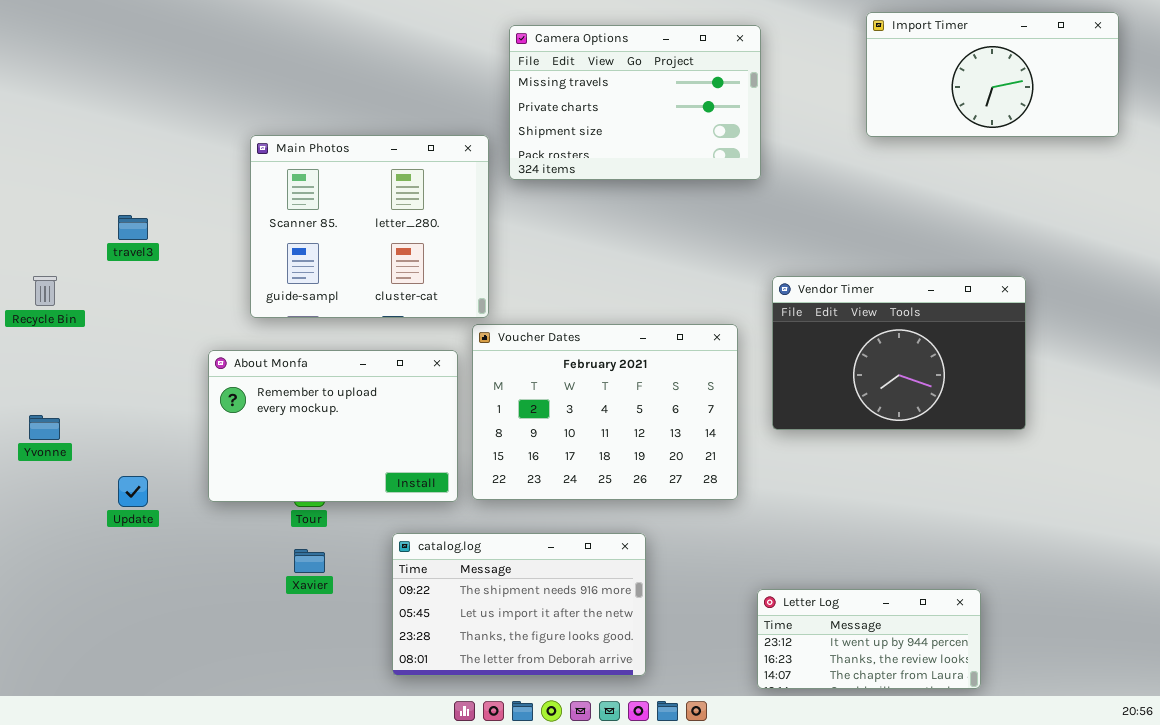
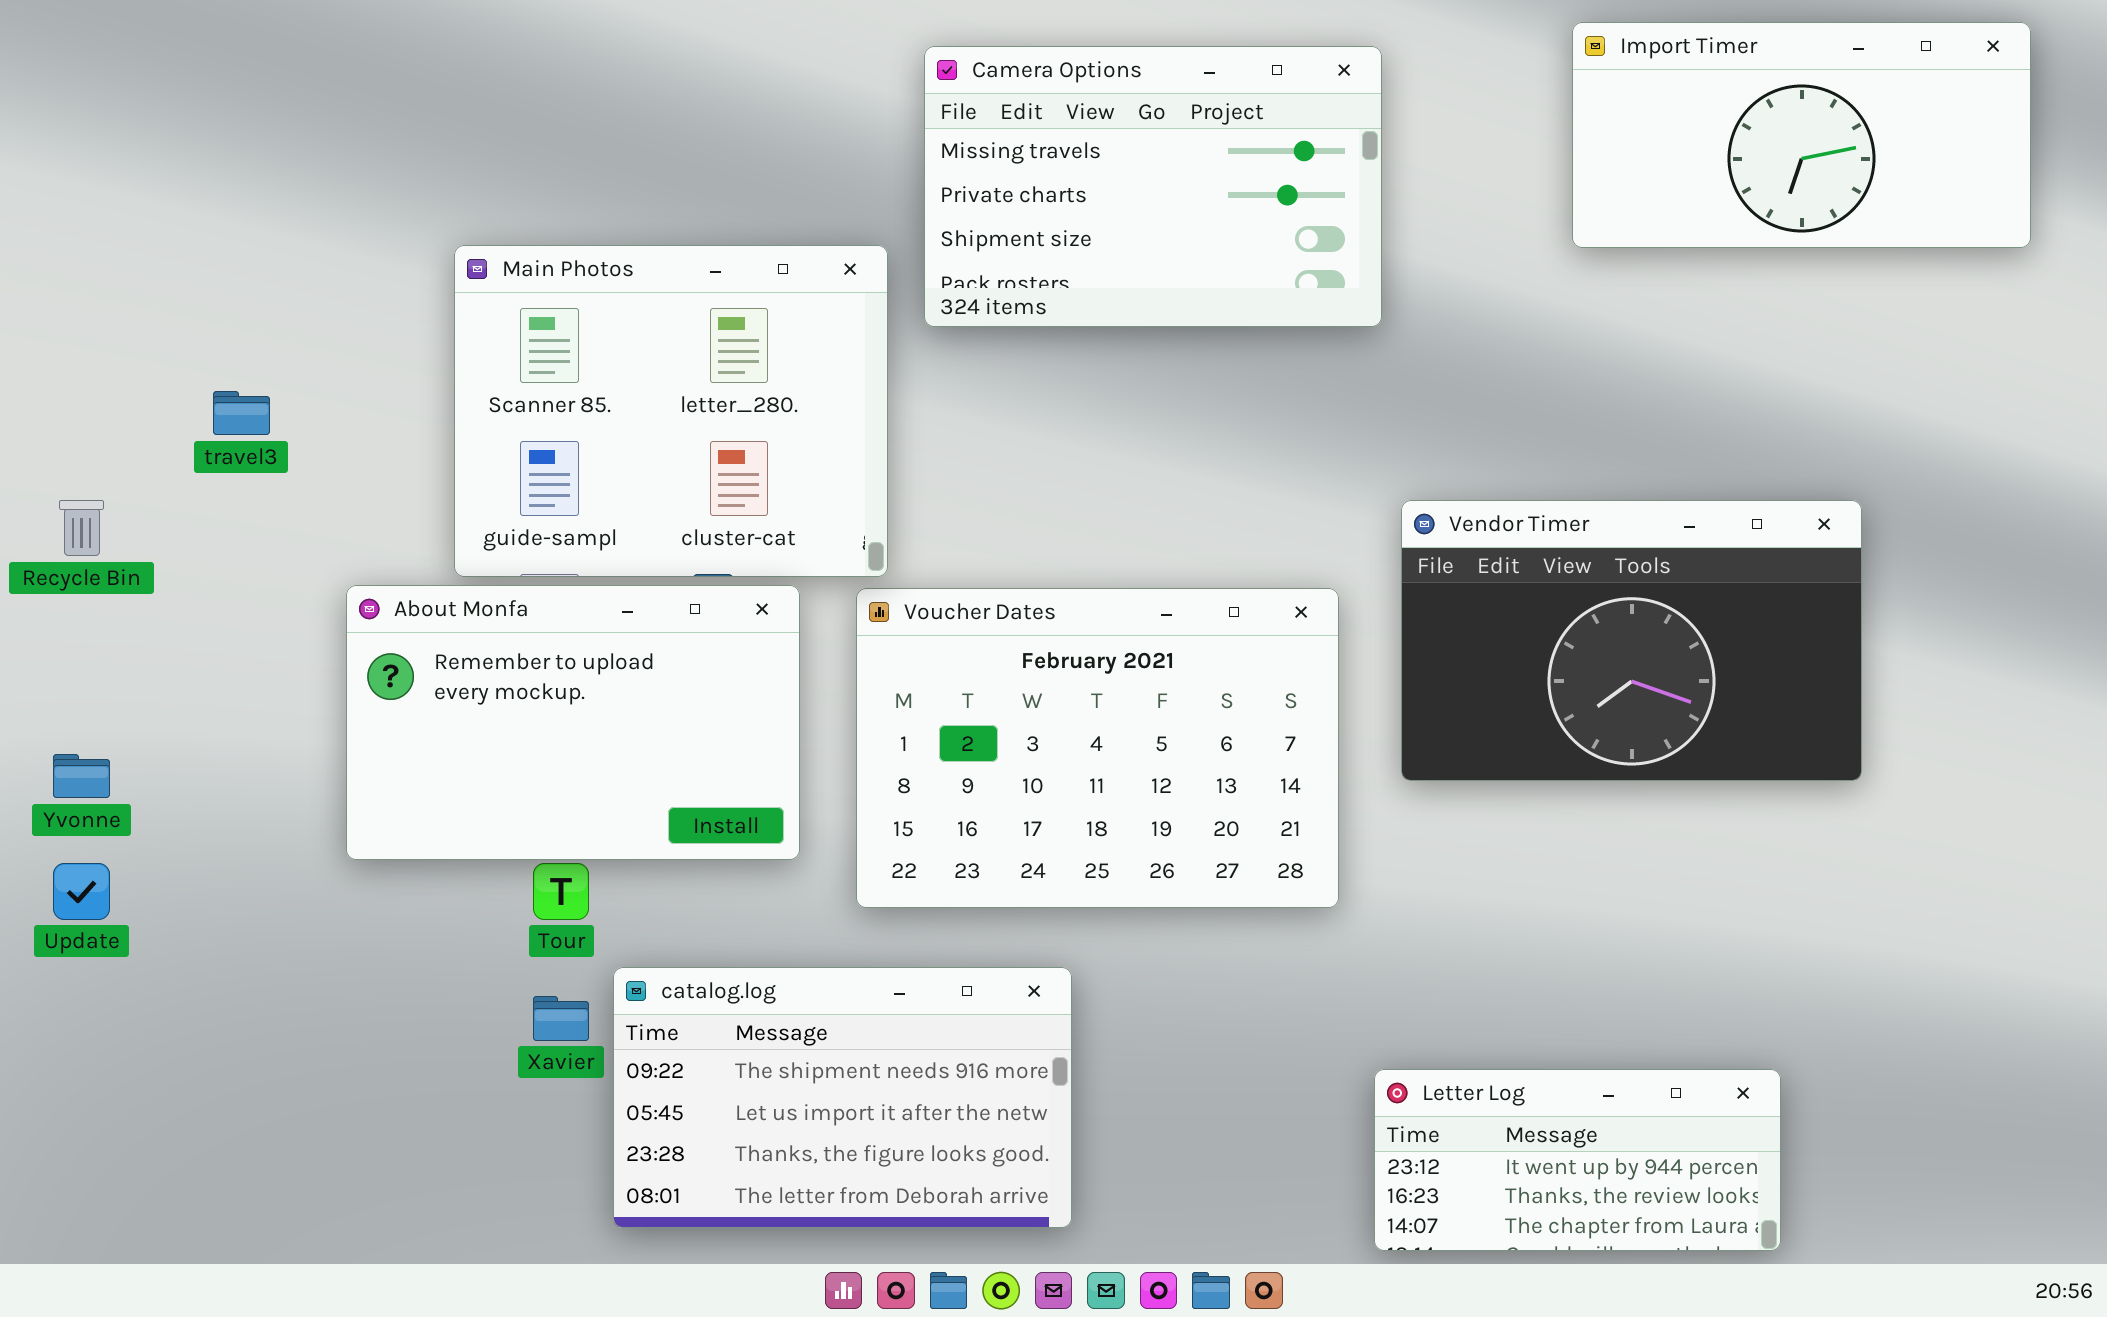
About Monfa: [208,350,458,502] -> [346,585,800,860], moved
Update: [118,476,148,507] -> [53,863,110,920], moved
catalog.log: [392,533,646,676] -> [613,967,1072,1228], moved

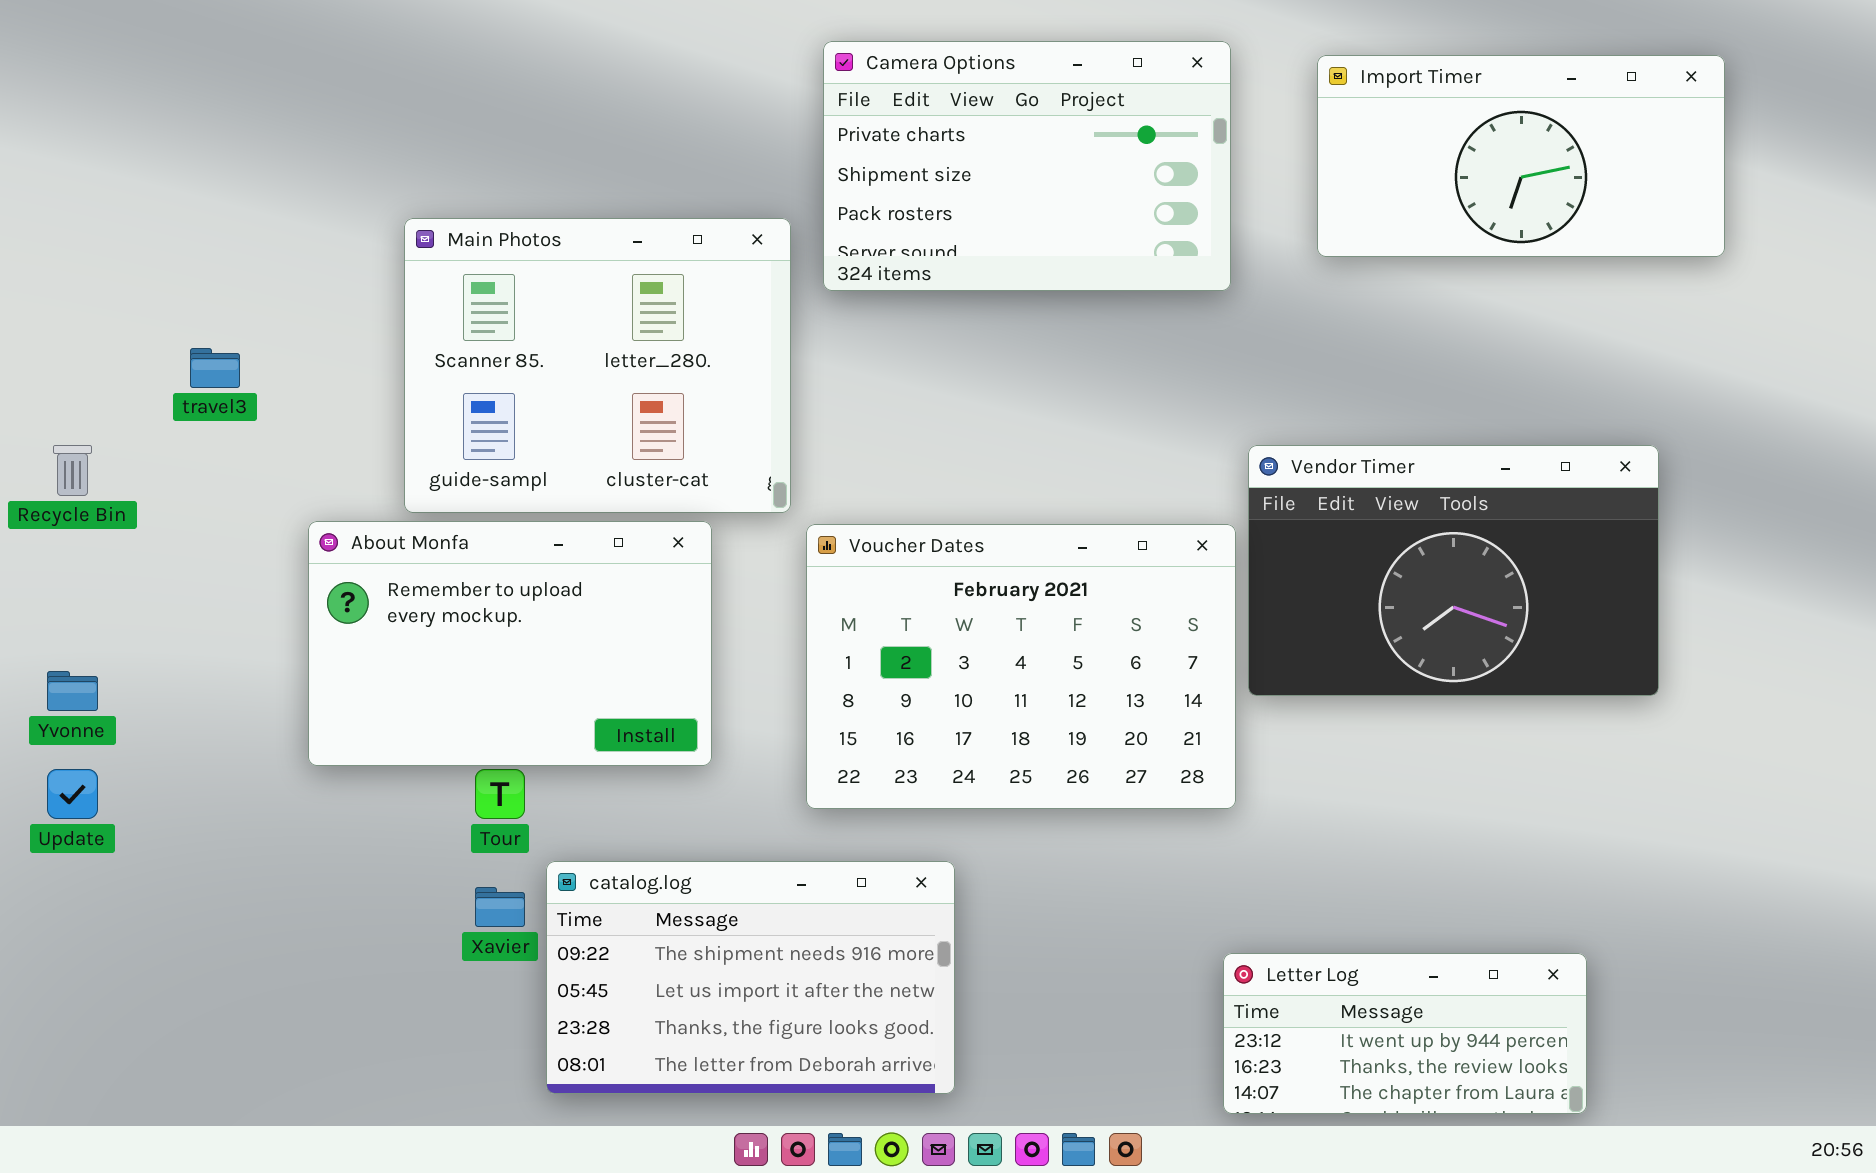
Import Timer: [1572,22,2031,248] -> [1317,55,1725,257], moved
Camera Options: [924,46,1382,327] -> [823,41,1231,291], scrolled down 1 row
Voucher Dates: [856,588,1339,908] -> [806,524,1236,809], moved

